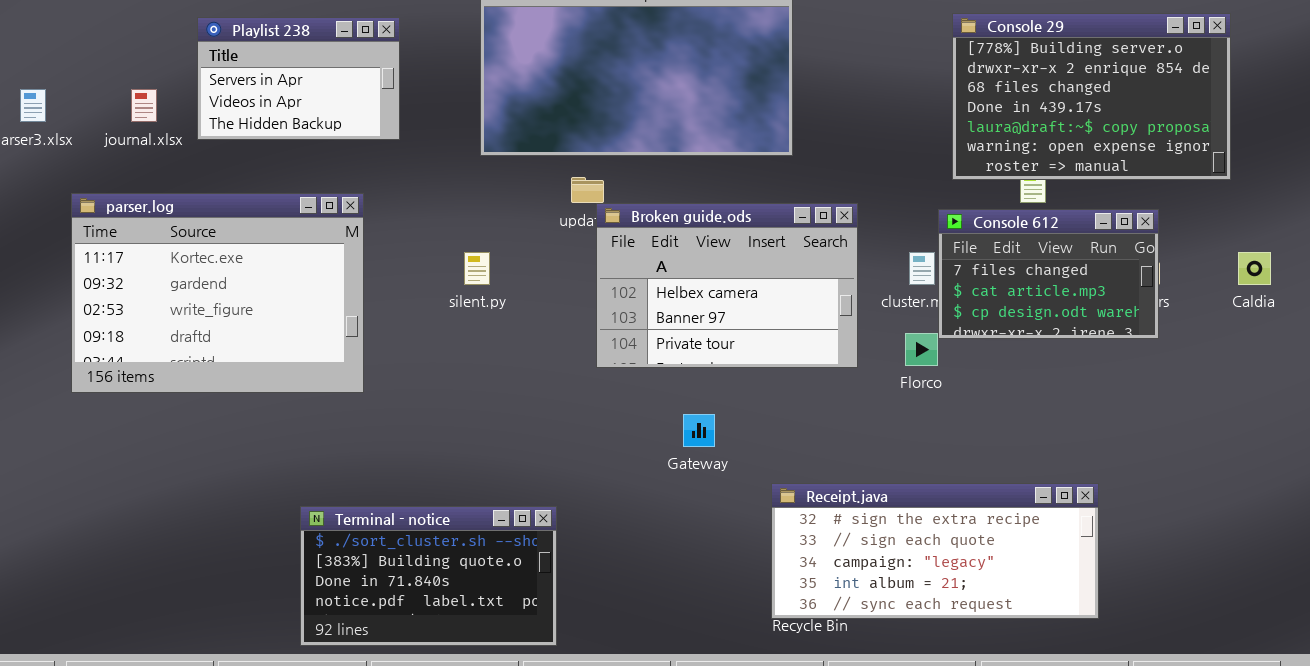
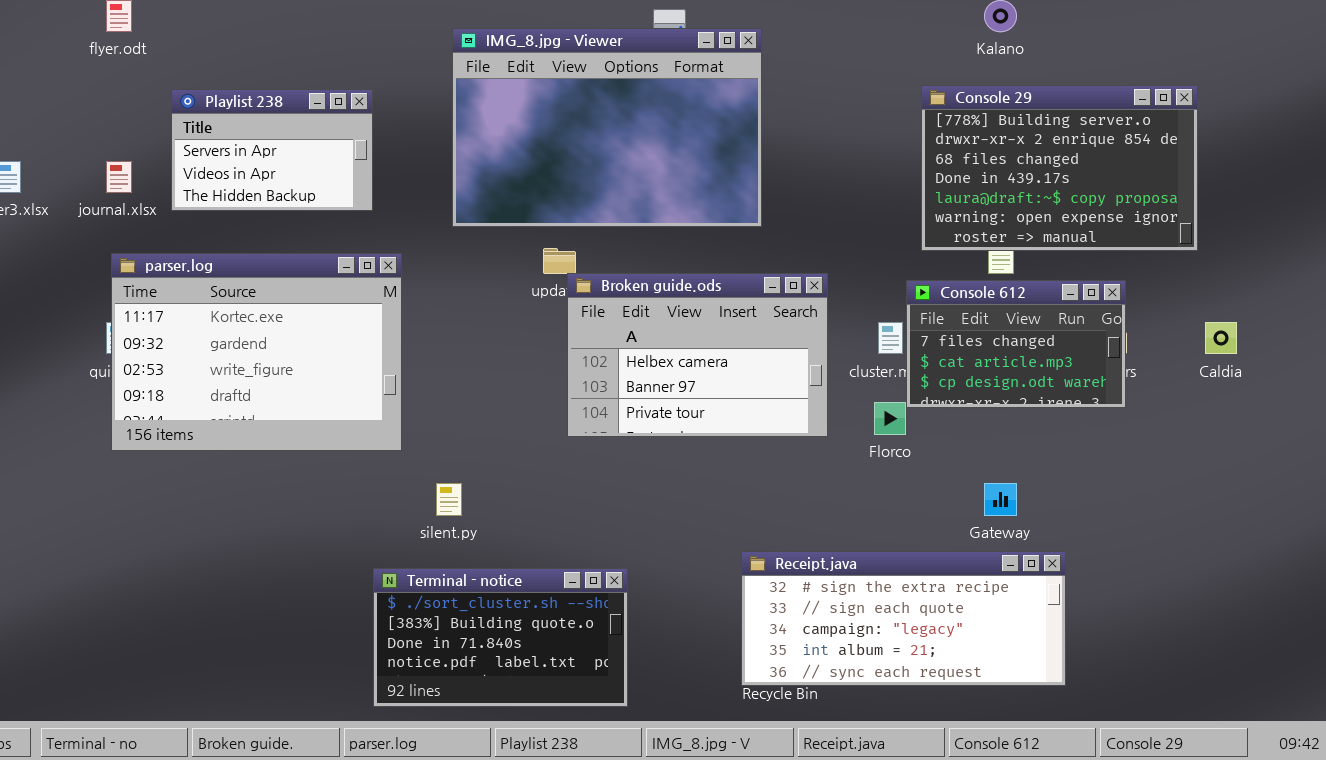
parser.log: [71,193,364,393] -> [111,253,402,451], moved
silent.py: [464,252,490,285] -> [436,483,462,516], moved
Gateway: [683,414,715,447] -> [984,483,1017,516], moved
Terminal - notice: [300,506,557,646] -> [373,568,628,707], moved

